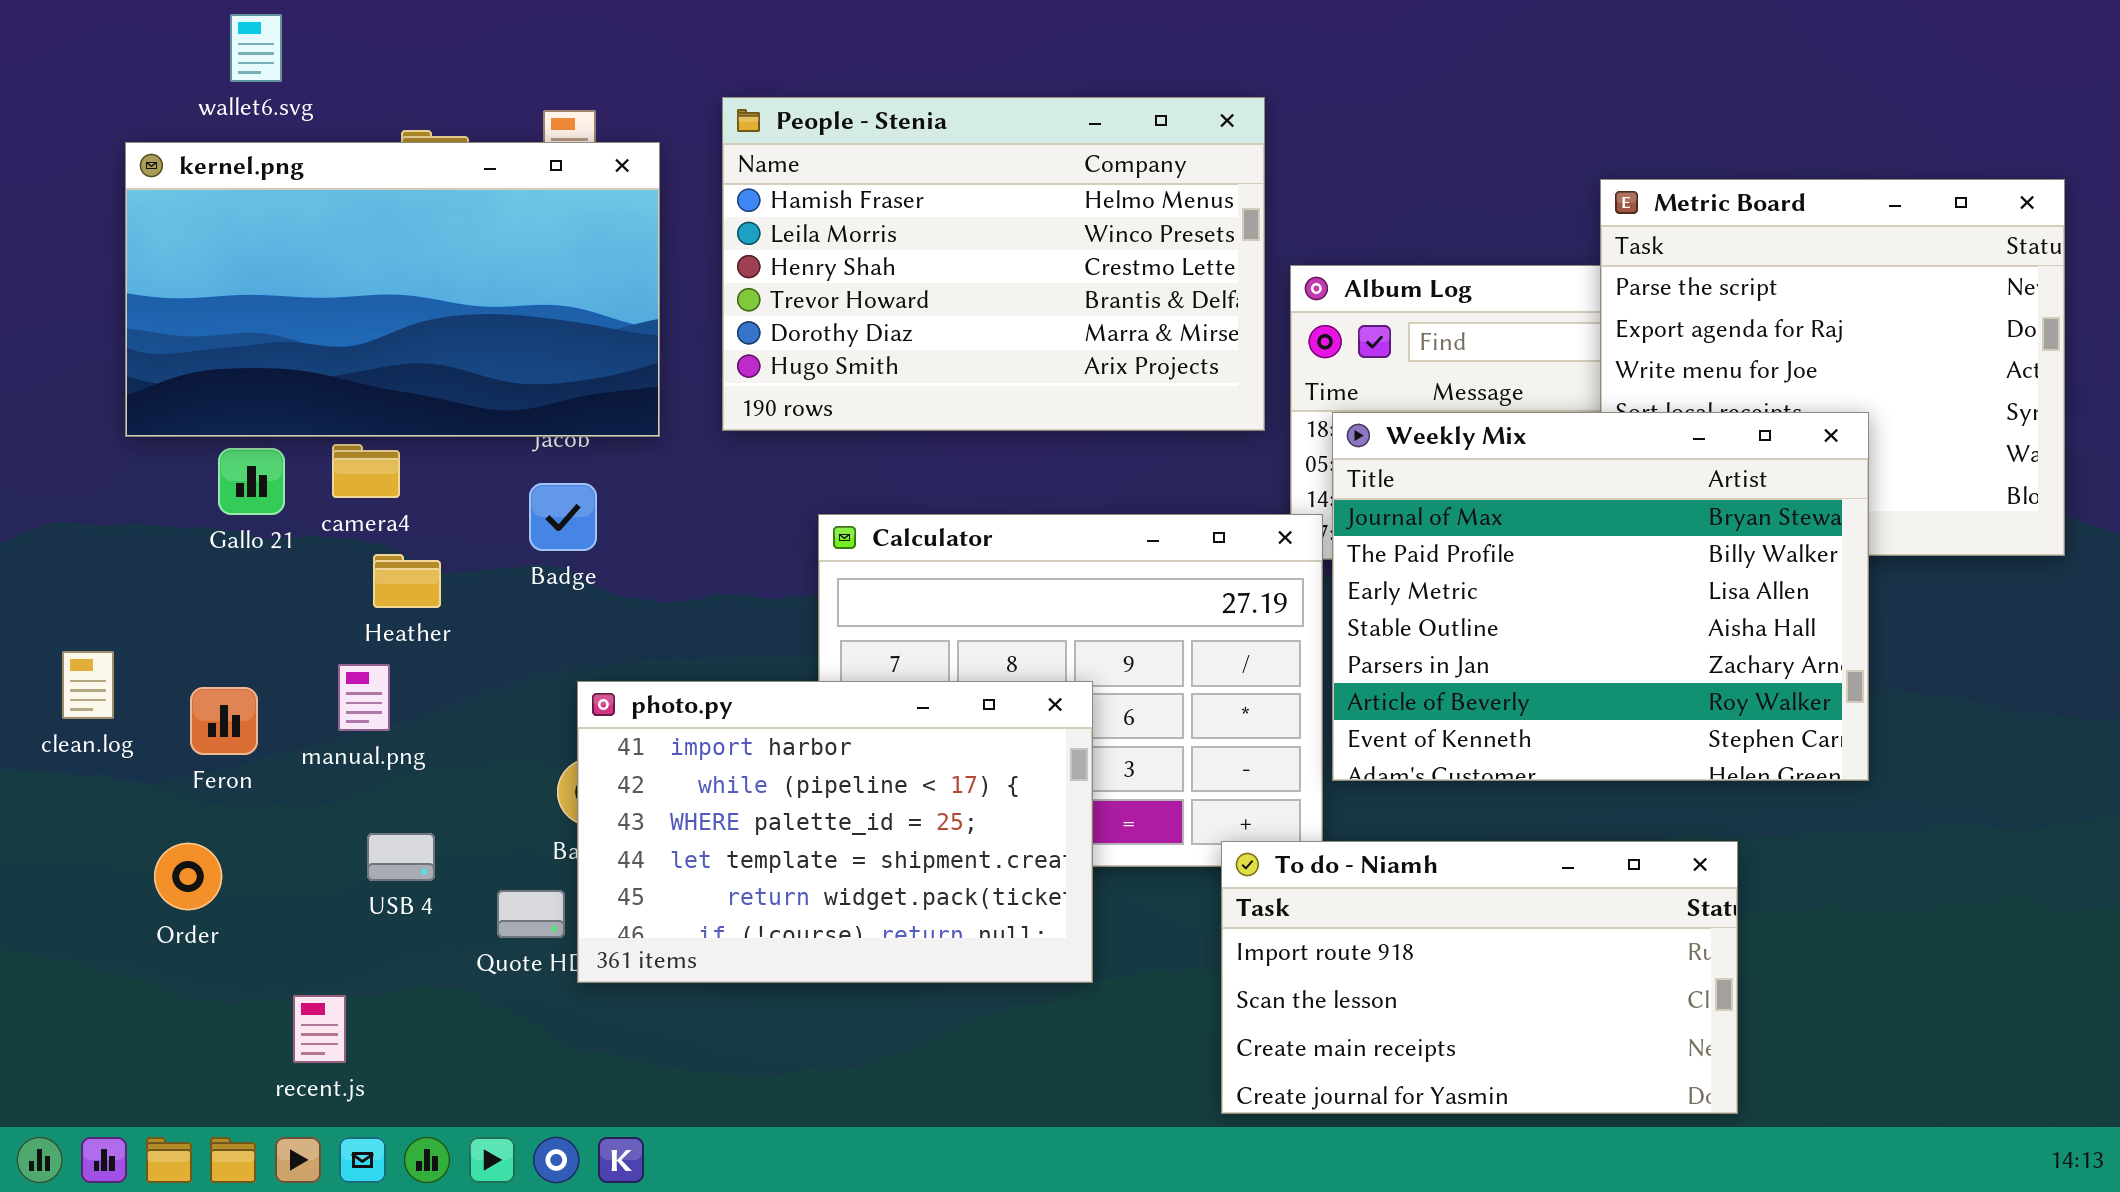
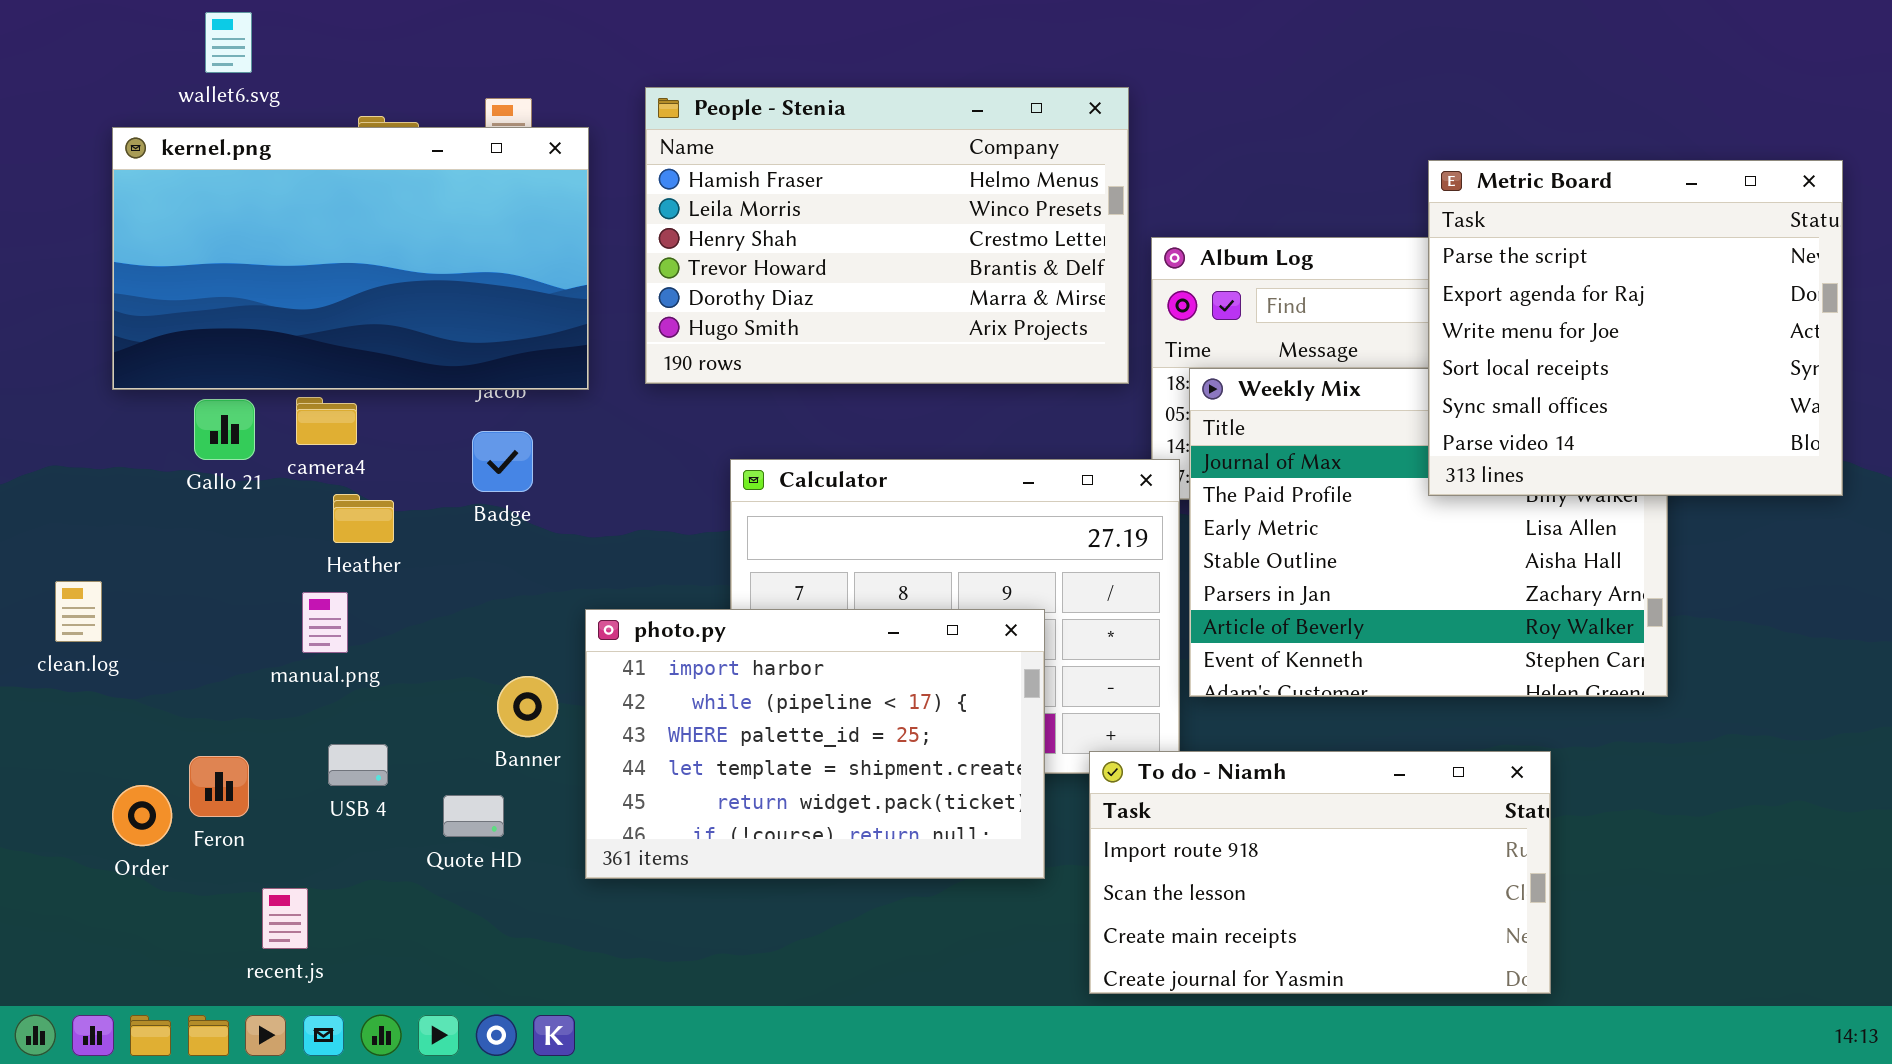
Metric Board: [1600,179,2065,556] -> [1428,160,1843,496], raised
photo.py: [577,681,1093,983] -> [585,609,1045,879], moved
Feron: [190,687,258,755] -> [189,756,249,817], moved
Order: [154,843,222,910] -> [112,785,172,846], moved

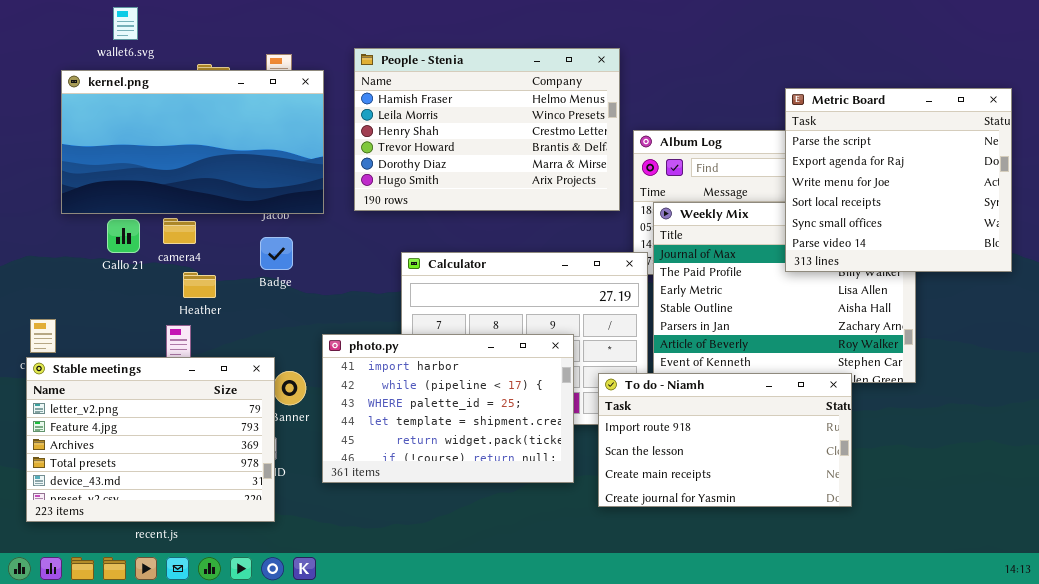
Stable meetings: none -> [26,357,275,522], opened
To do - Niamh: [1089,751,1551,994] -> [598,373,852,507], moved

